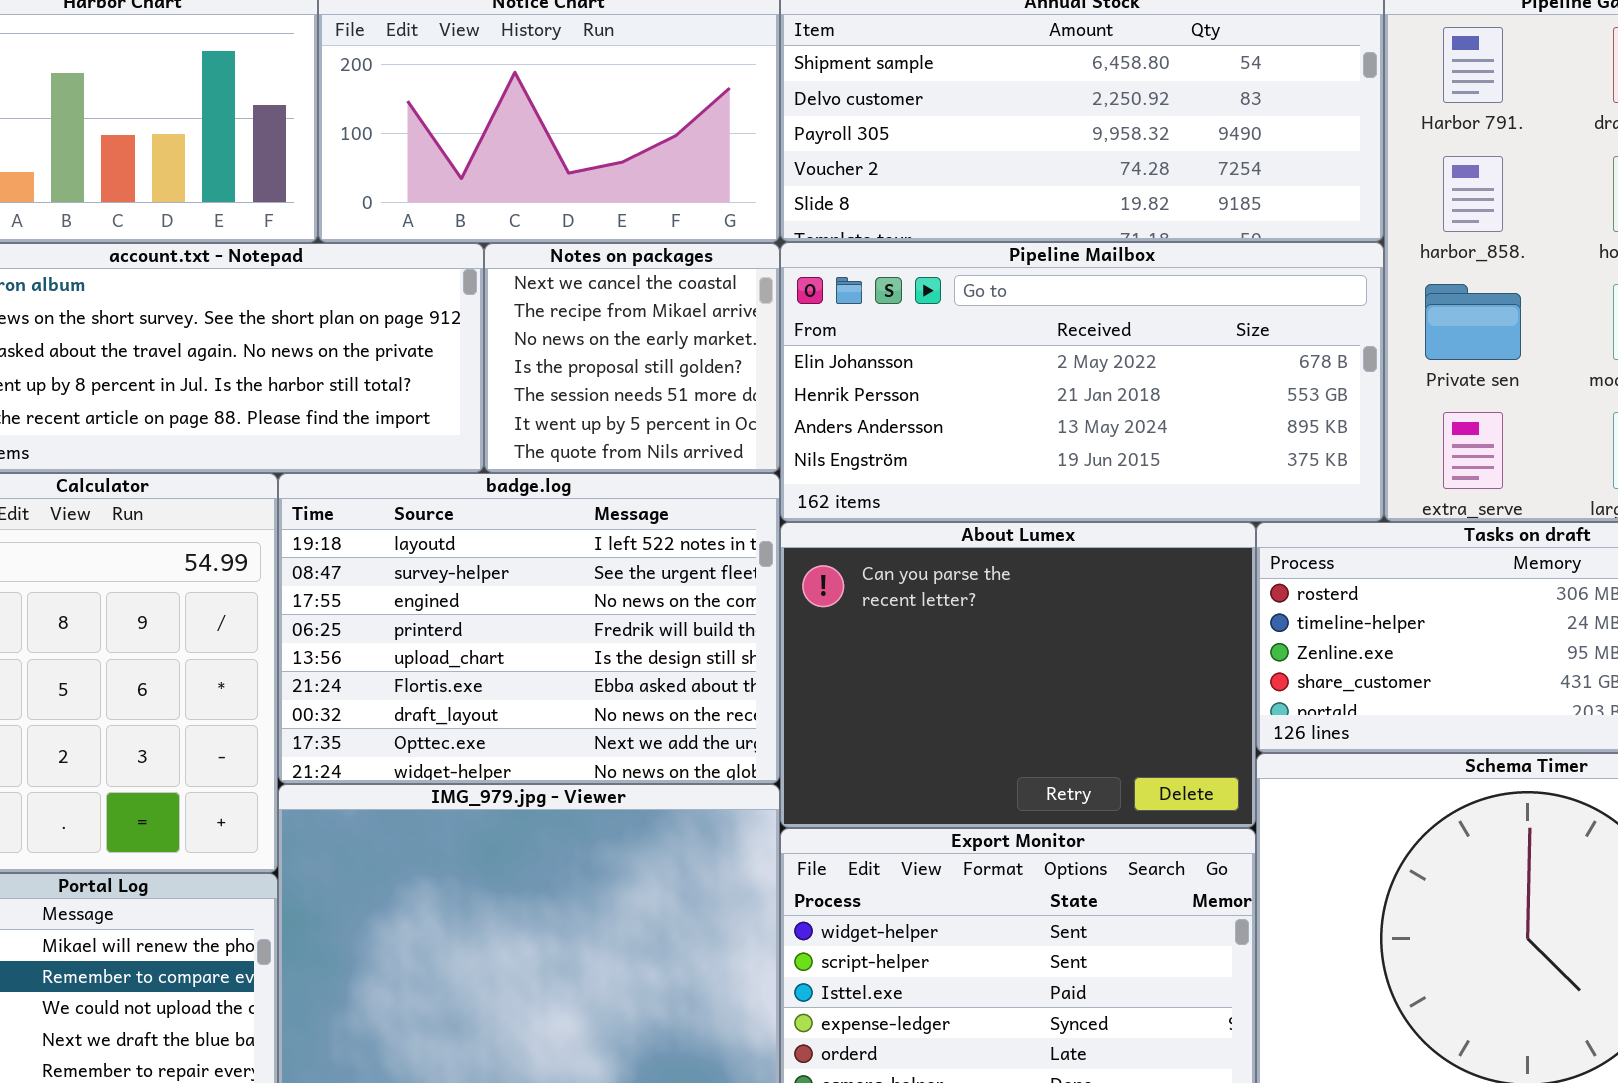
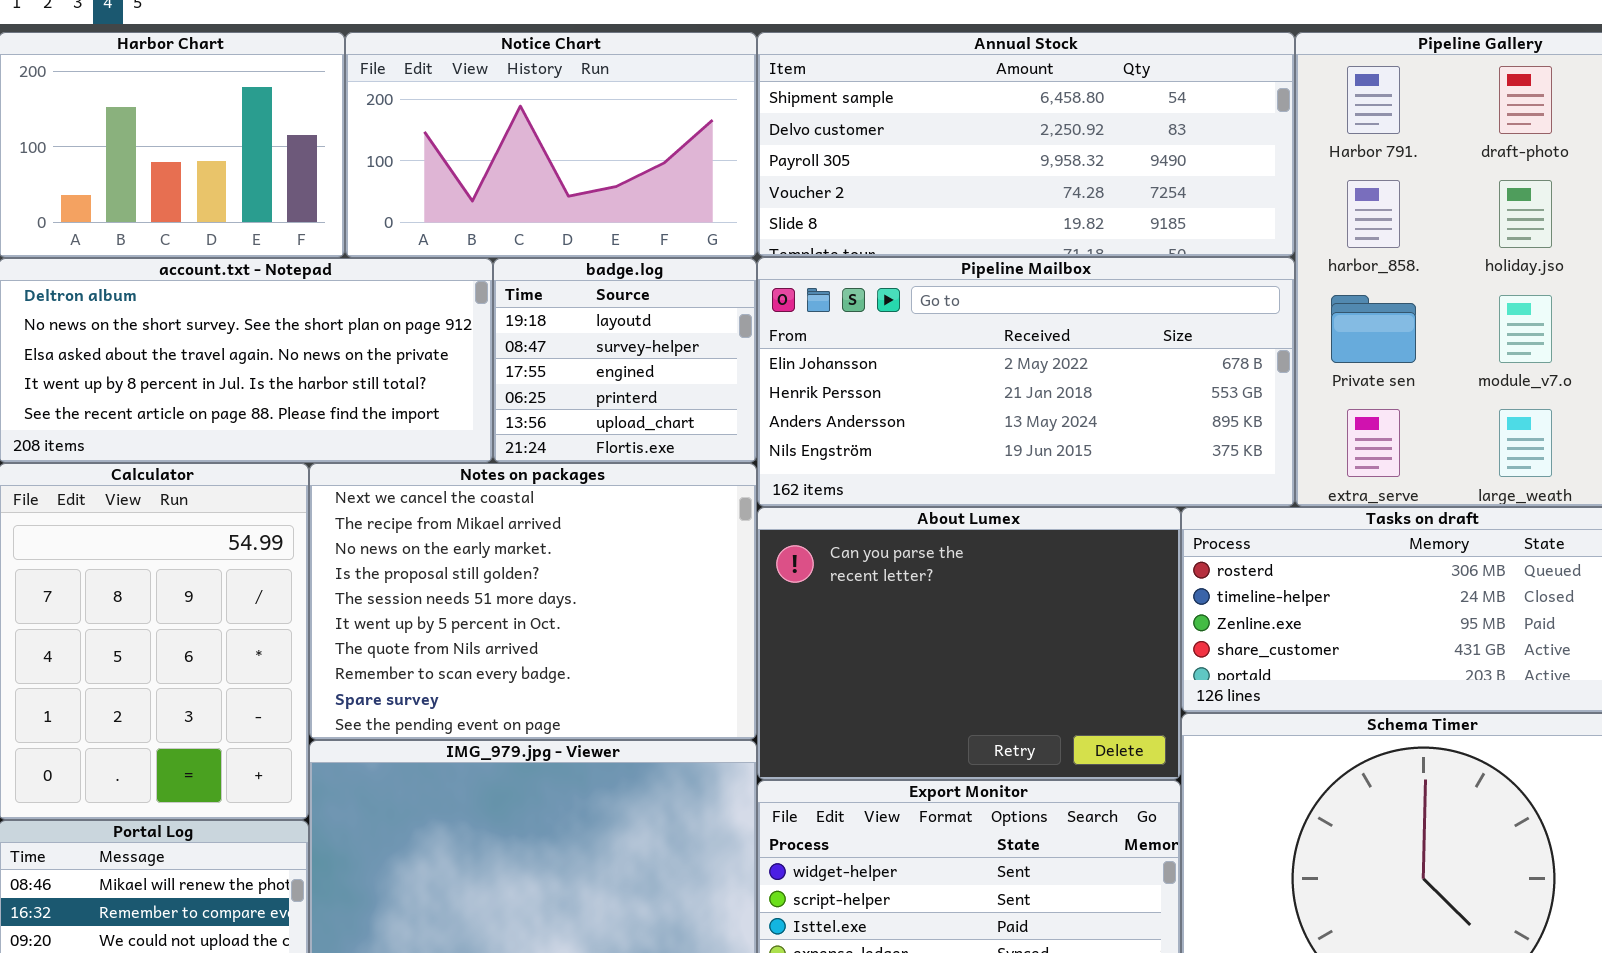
Notes on packages: [484,243,780,473] -> [309,463,757,740], moved, resized
badge.log: [278,473,780,784] -> [493,258,757,463], moved, resized

